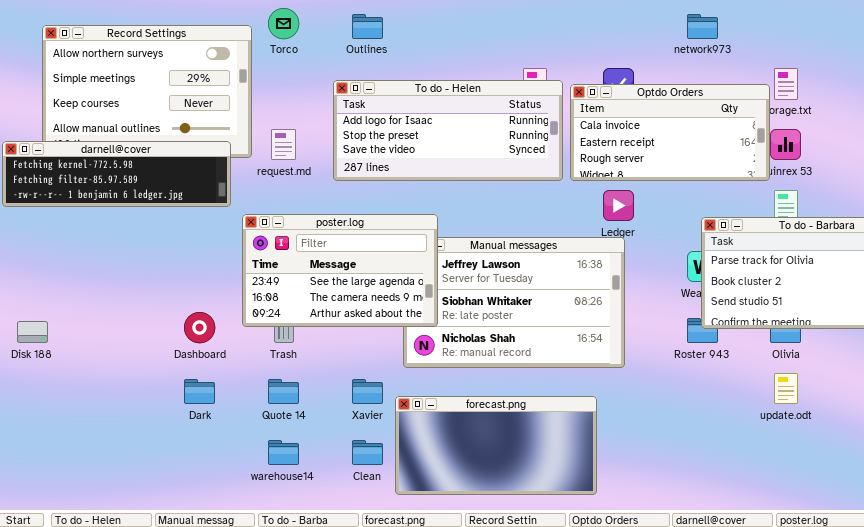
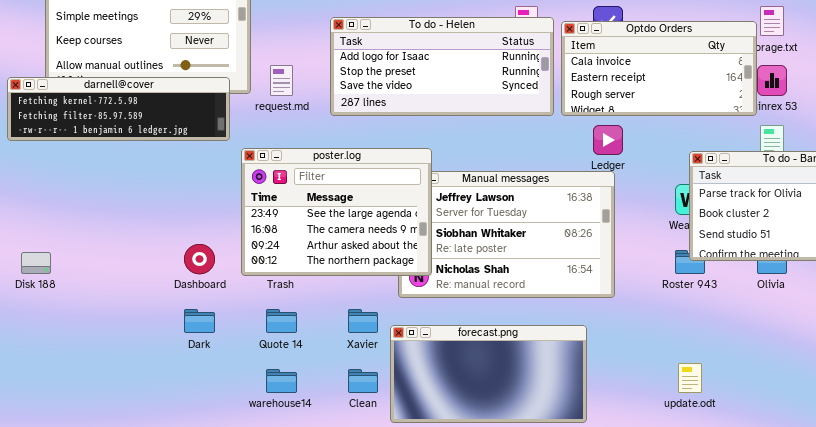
poster.log: [242,214,438,327] -> [241,148,432,276], resized
update.odt: [774,373,798,404] -> [678,363,702,393], moved

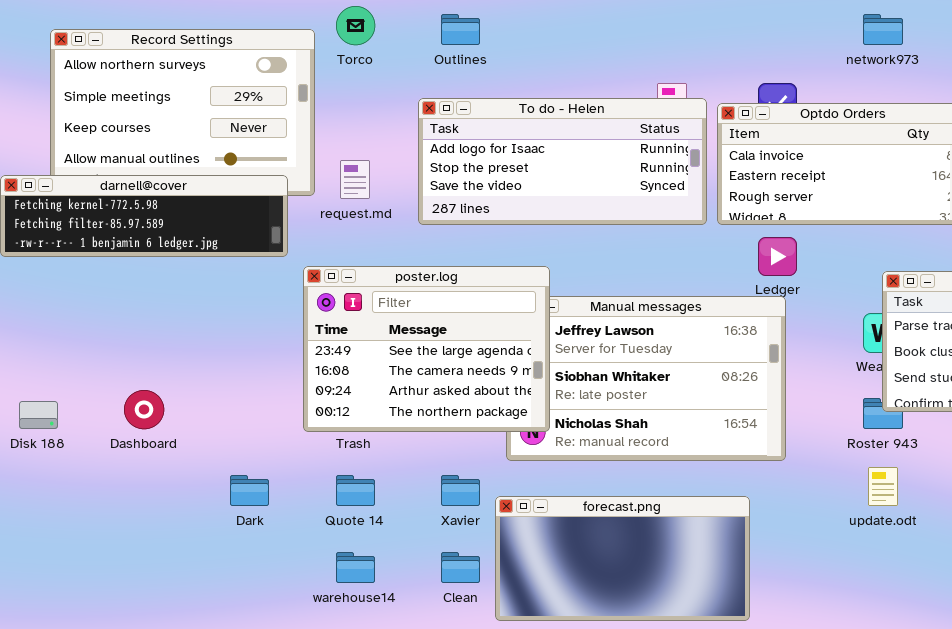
Dashboard: [184,244,215,274] -> [124,390,164,429], moved
update.odt: [678,363,702,393] -> [868,467,898,506], moved

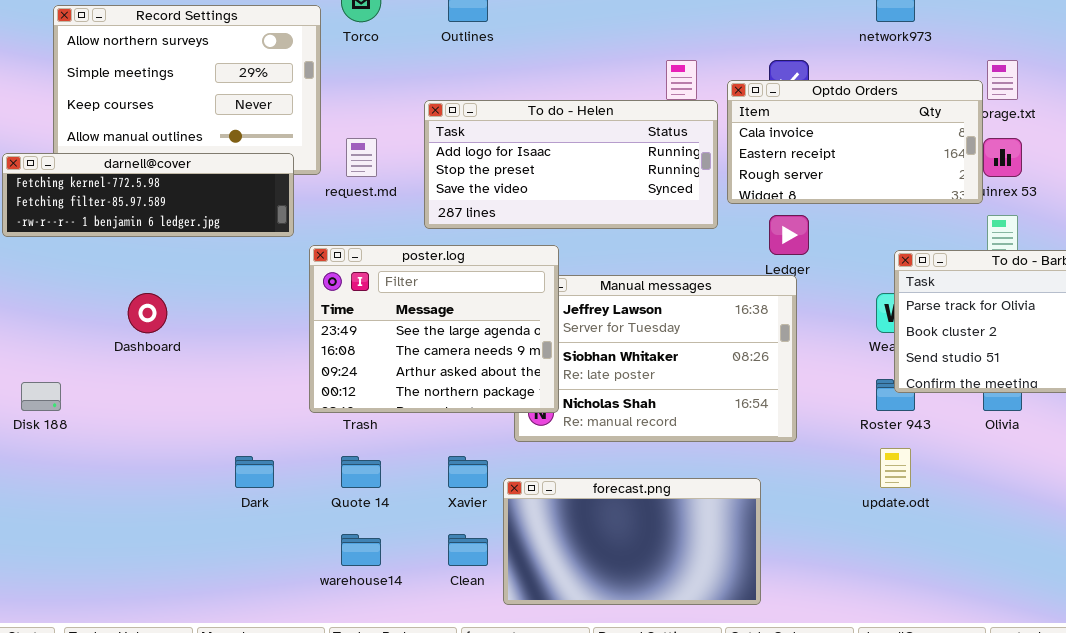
To do - Helen: [418,98,707,225] -> [424,100,718,229], moved
Dashboard: [124,390,164,429] -> [128,293,167,333], moved

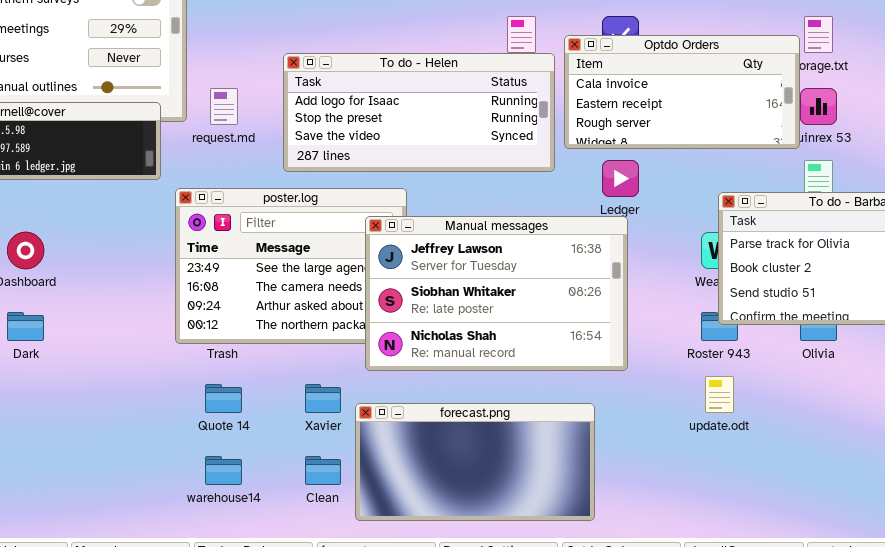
Manual messages: [514,275,797,442] -> [365,216,628,371], raised
Dark: [235,456,274,488] -> [7,312,44,341], moved

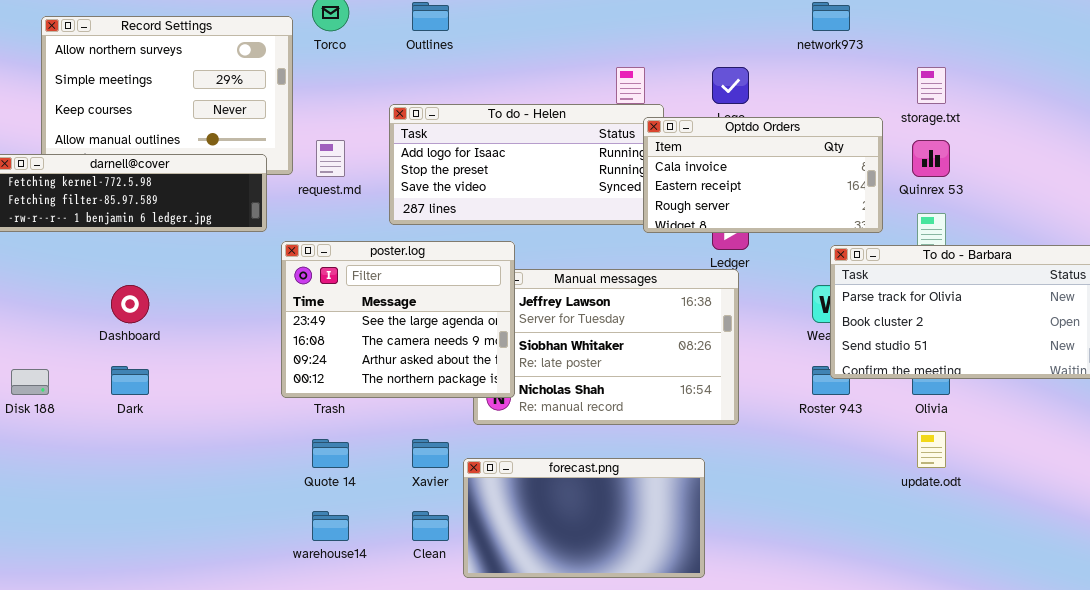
Optdo Orders: [564,35,800,149] -> [643,117,883,233], moved
poster.log: [175,188,407,344] -> [281,241,515,398], raised
update.odt: [705,376,734,413] -> [917,431,946,468], moved

